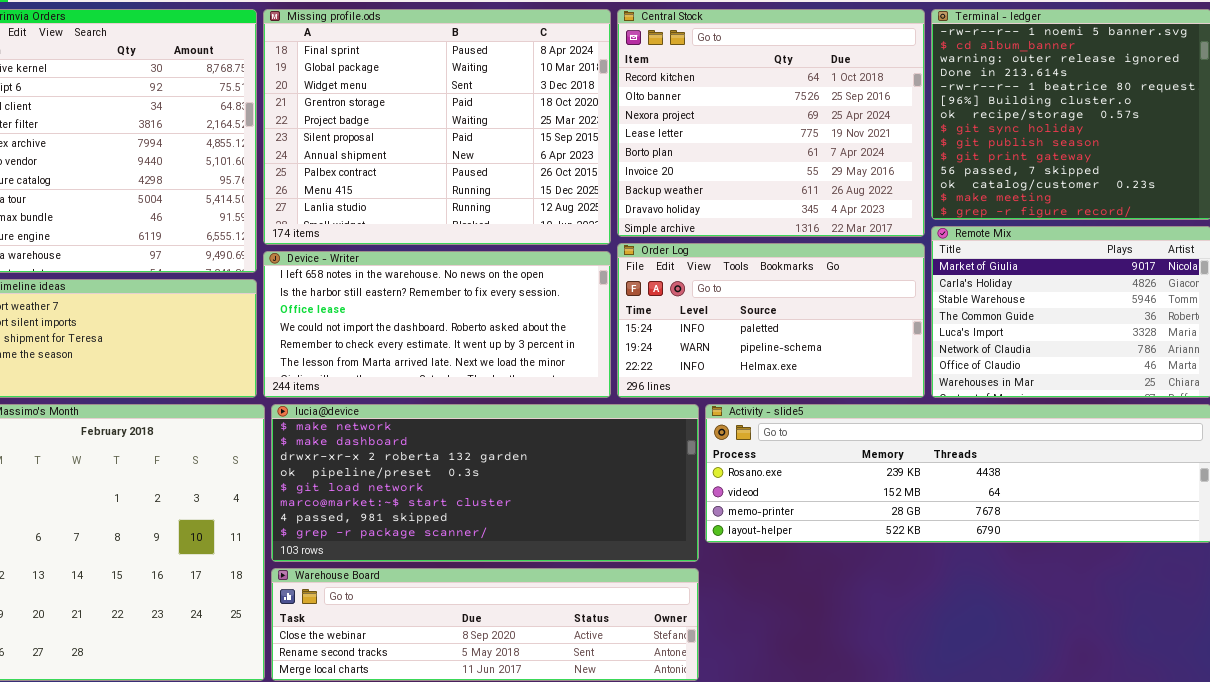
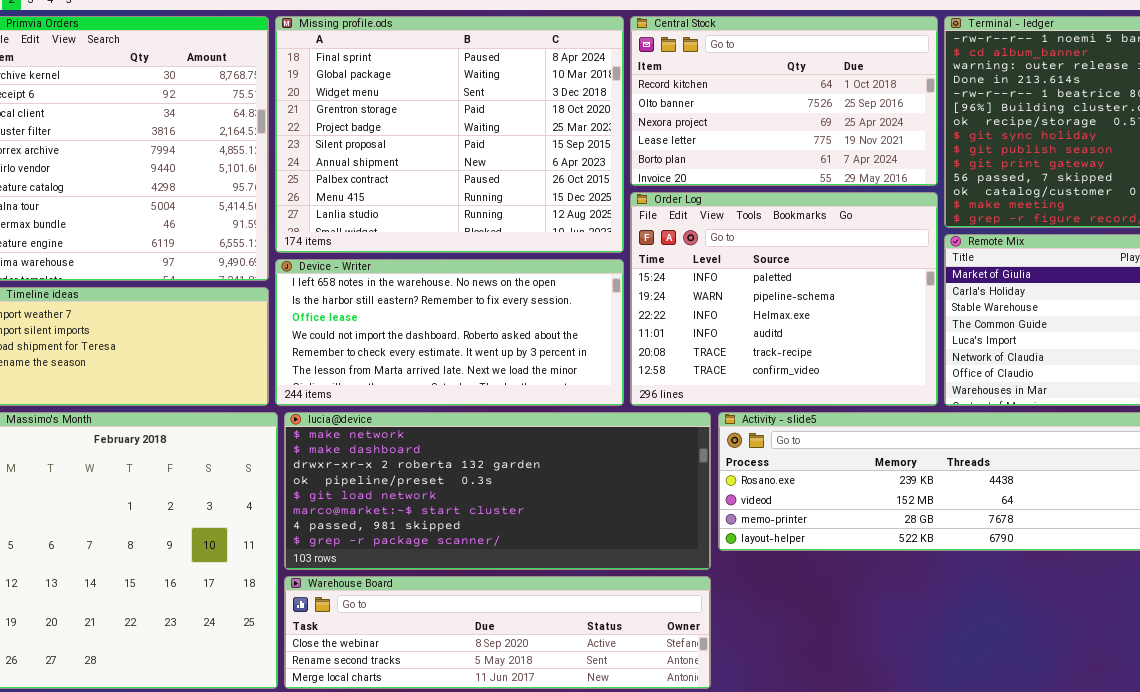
Central Stock: [617,9,925,237] -> [630,16,938,186], resized
Order Log: [617,243,925,398] -> [630,192,938,406], resized

